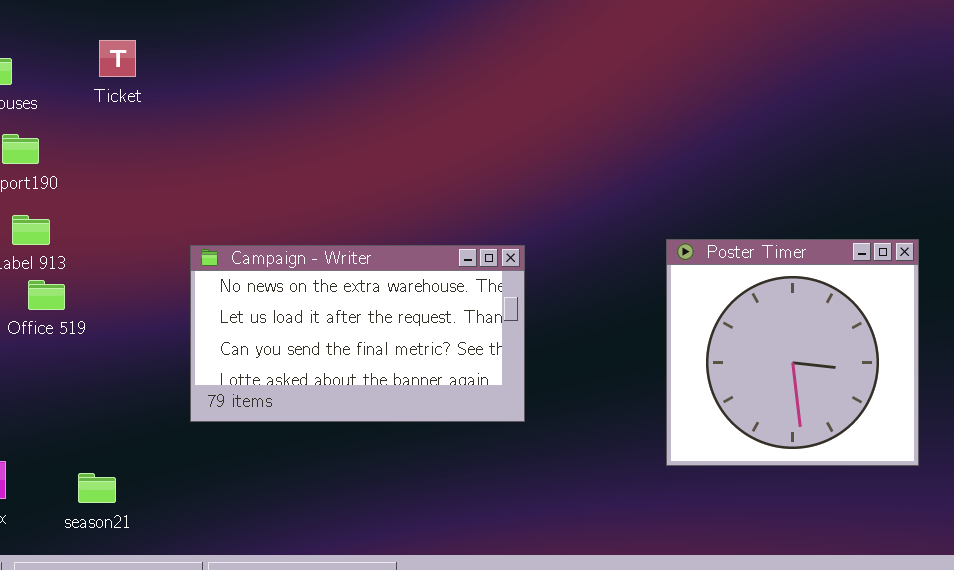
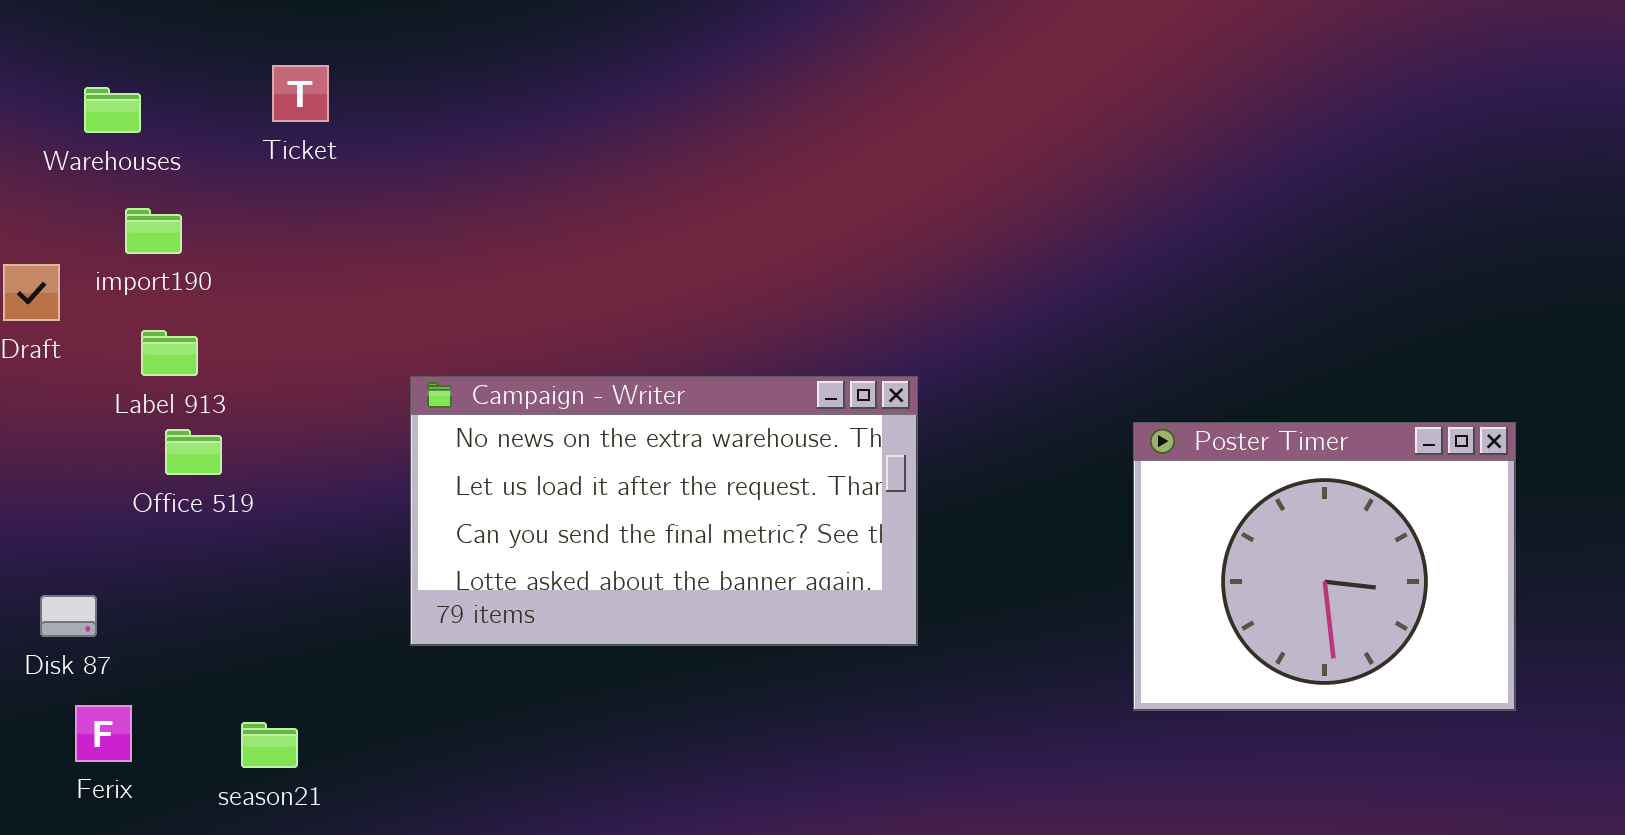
Poster Timer: [666,239,919,466] -> [1133,422,1516,711], resized

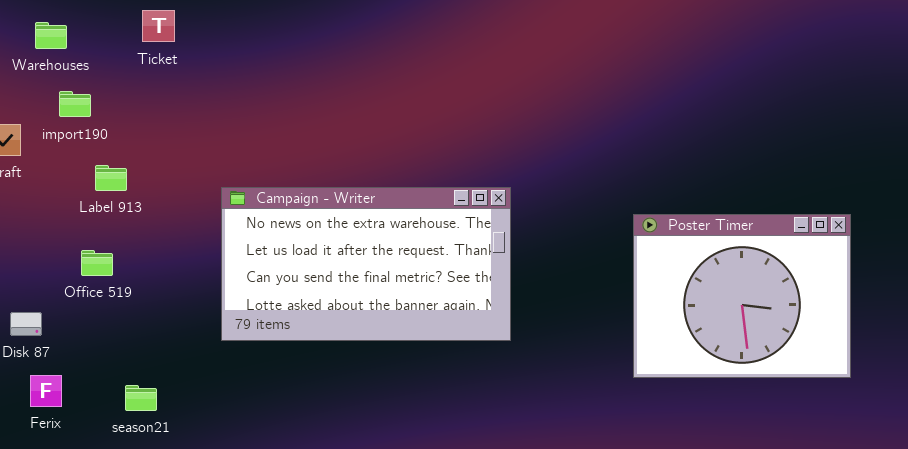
Label 913: [141,330,198,376] -> [95,165,127,191], moved
Office 519: [165,429,222,475] -> [81,250,113,276], moved

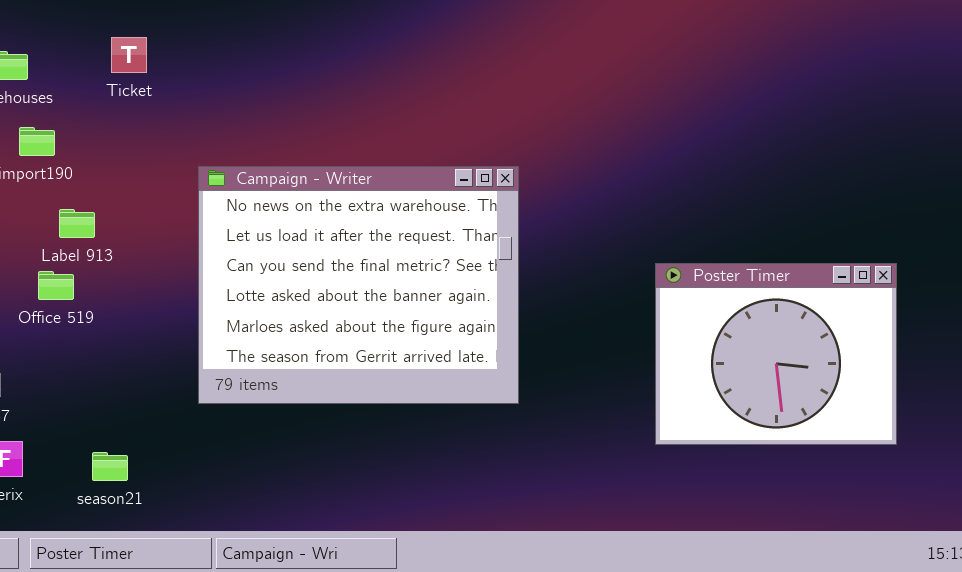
Campaign - Writer: [221,187,511,341] -> [198,166,519,404], resized
Office 519: [81,250,113,276] -> [38,271,74,300], moved

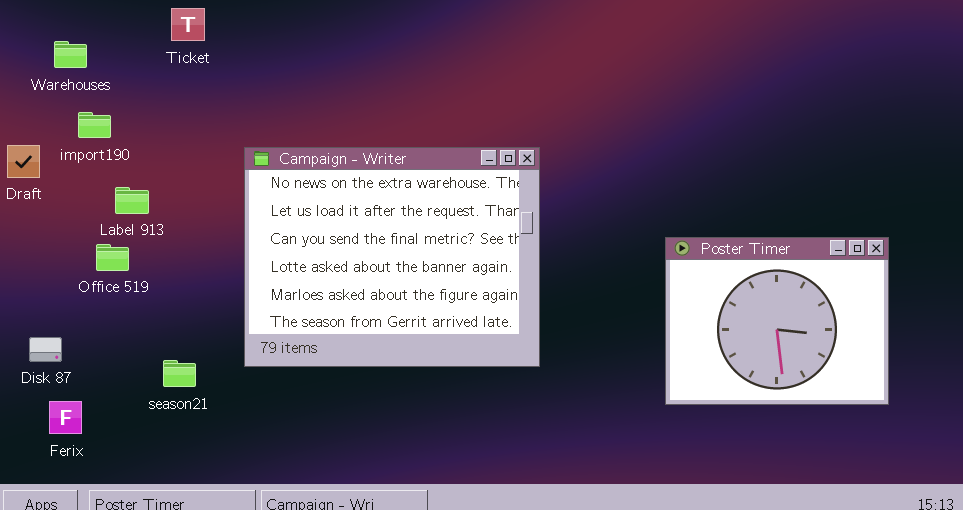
Ticket: [111,37,147,73] -> [171,8,205,41], moved
season21: [92,452,128,481] -> [163,360,196,387], moved

